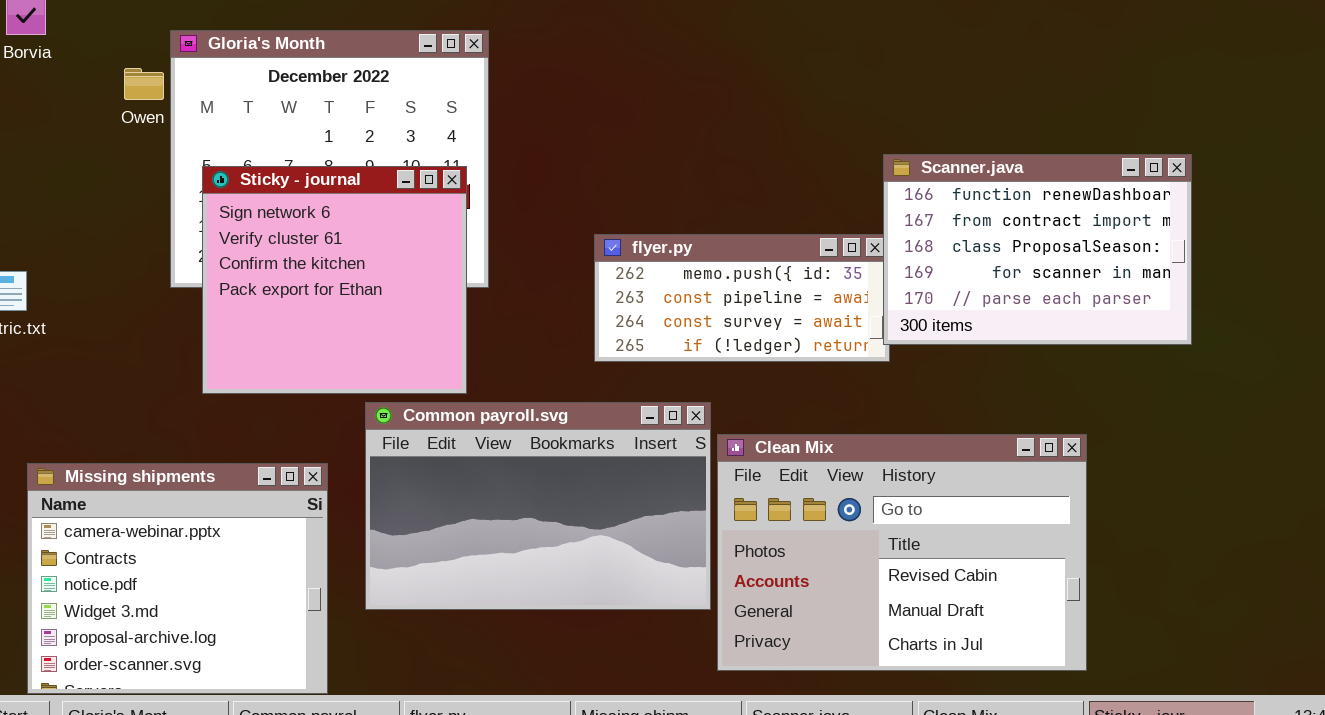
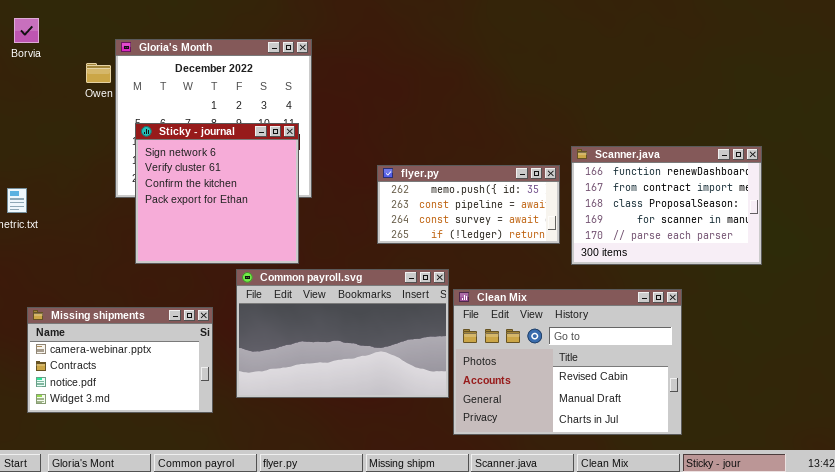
Scanner.java: [883,154,1192,345] -> [571,146,762,265], moved
Missing shipments: [27,463,328,694] -> [27,307,213,413], resized

